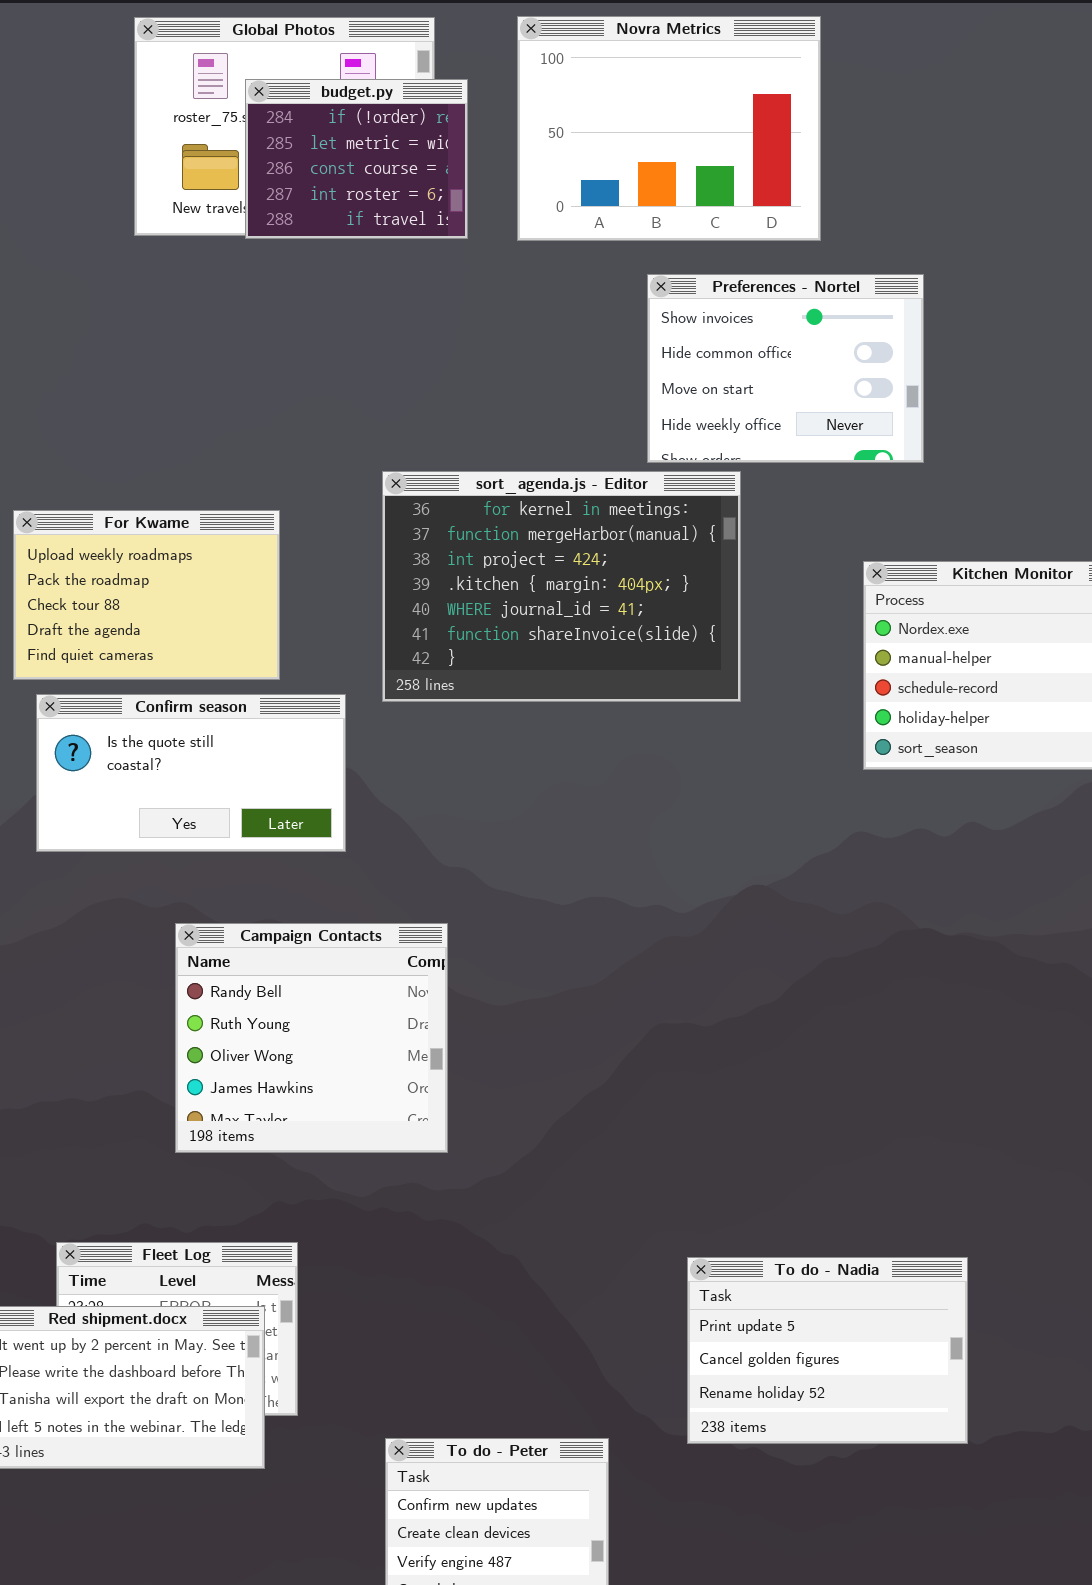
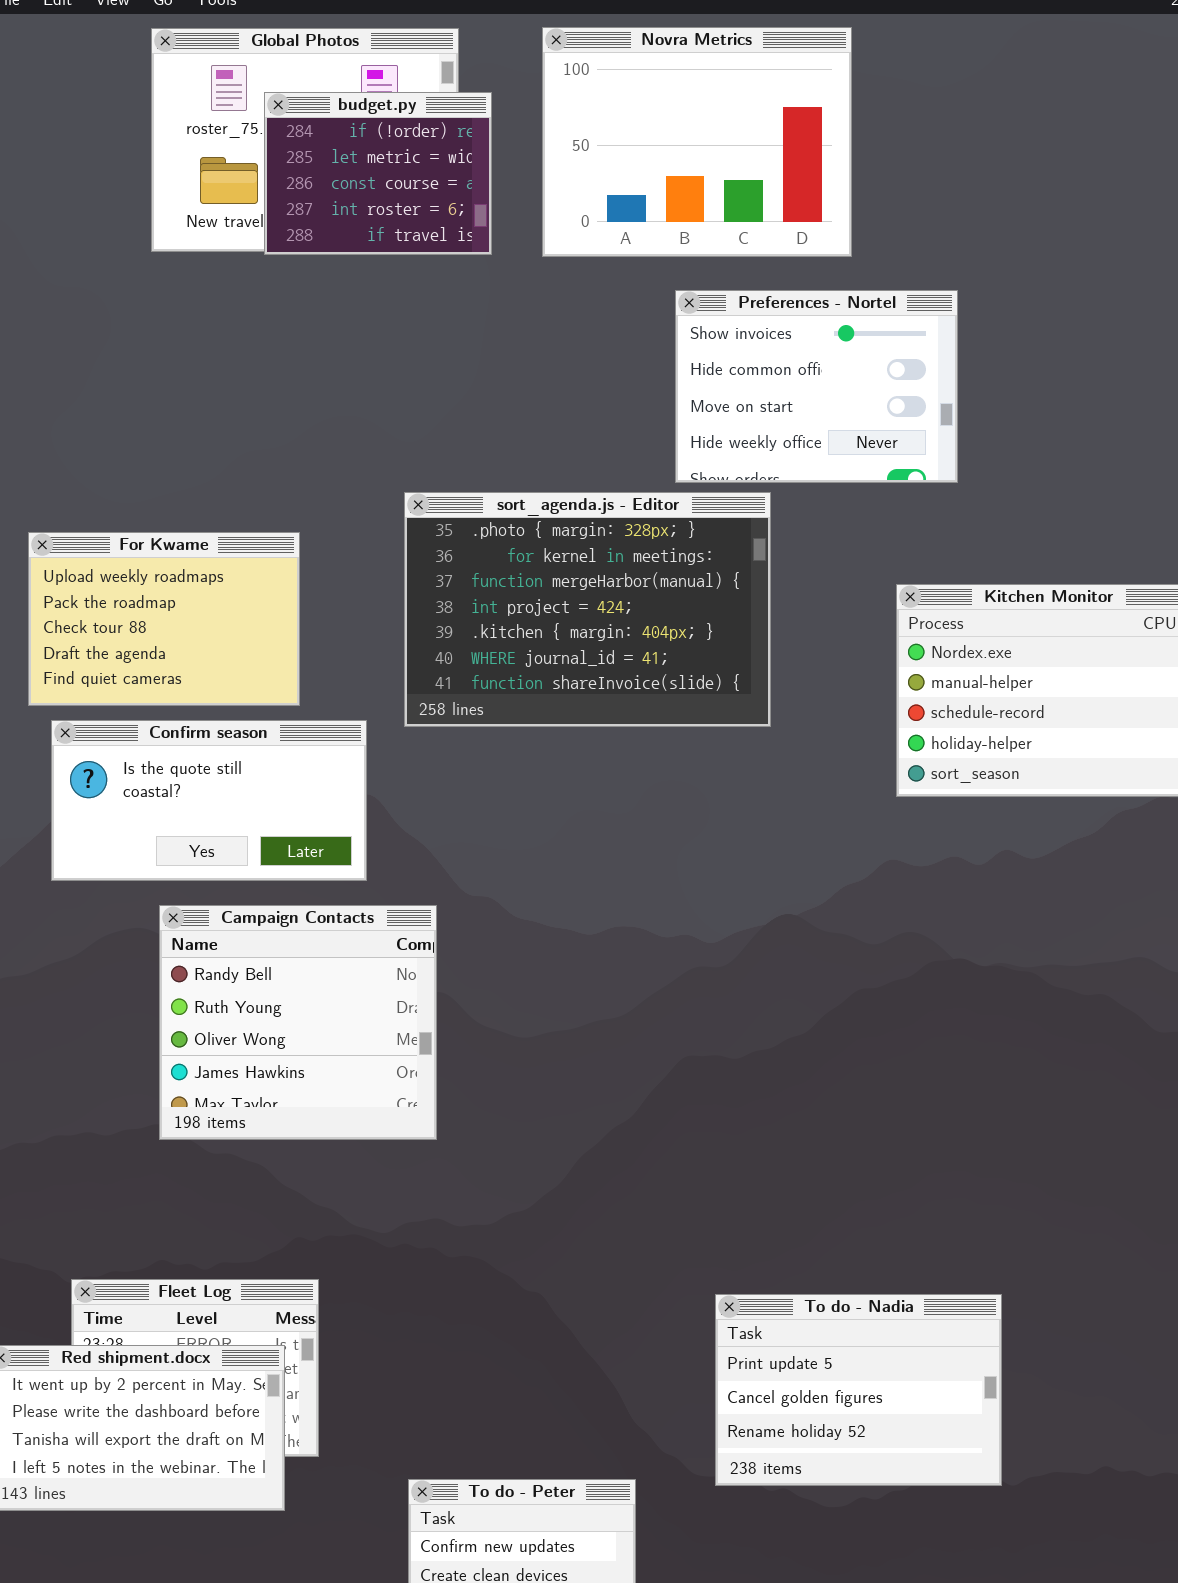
sort_agenda.js - Editor: [382,471,741,702] -> [404,492,771,727], scrolled up 1 row
Campaign Contacts: [175,923,448,1153] -> [159,905,437,1140], moved

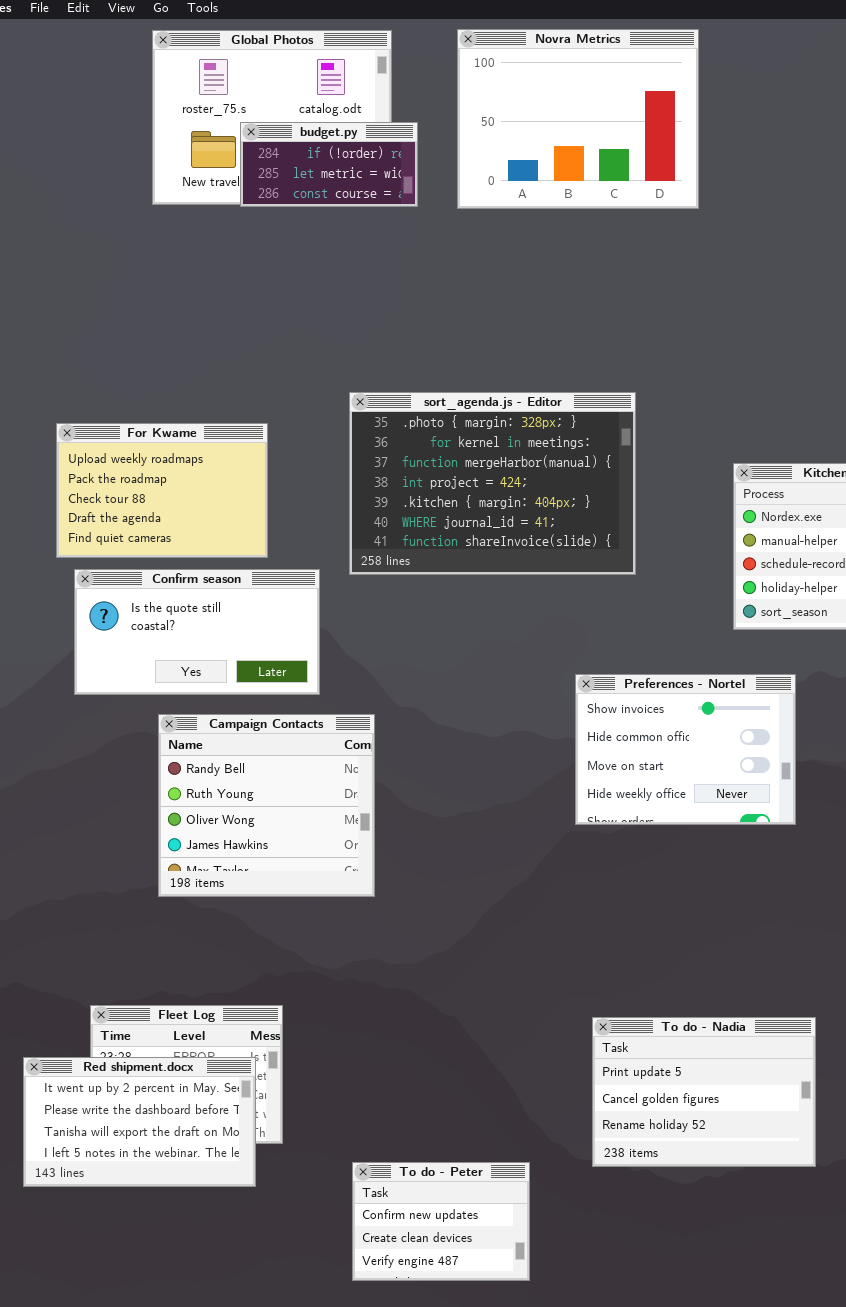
budget.py: [264,92,492,255] -> [240,122,418,207], resized
Preferences - Nortel: [675,290,958,483] -> [575,674,796,825], moved

